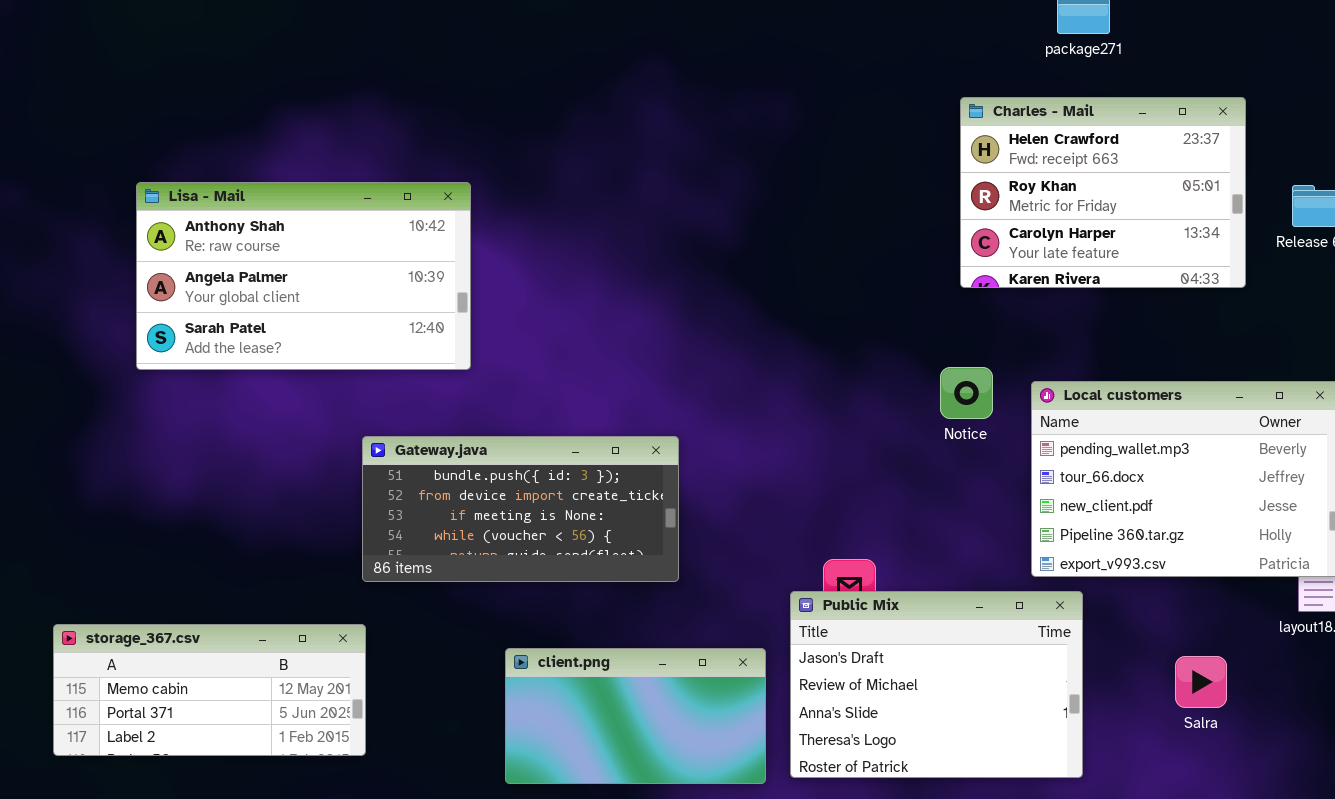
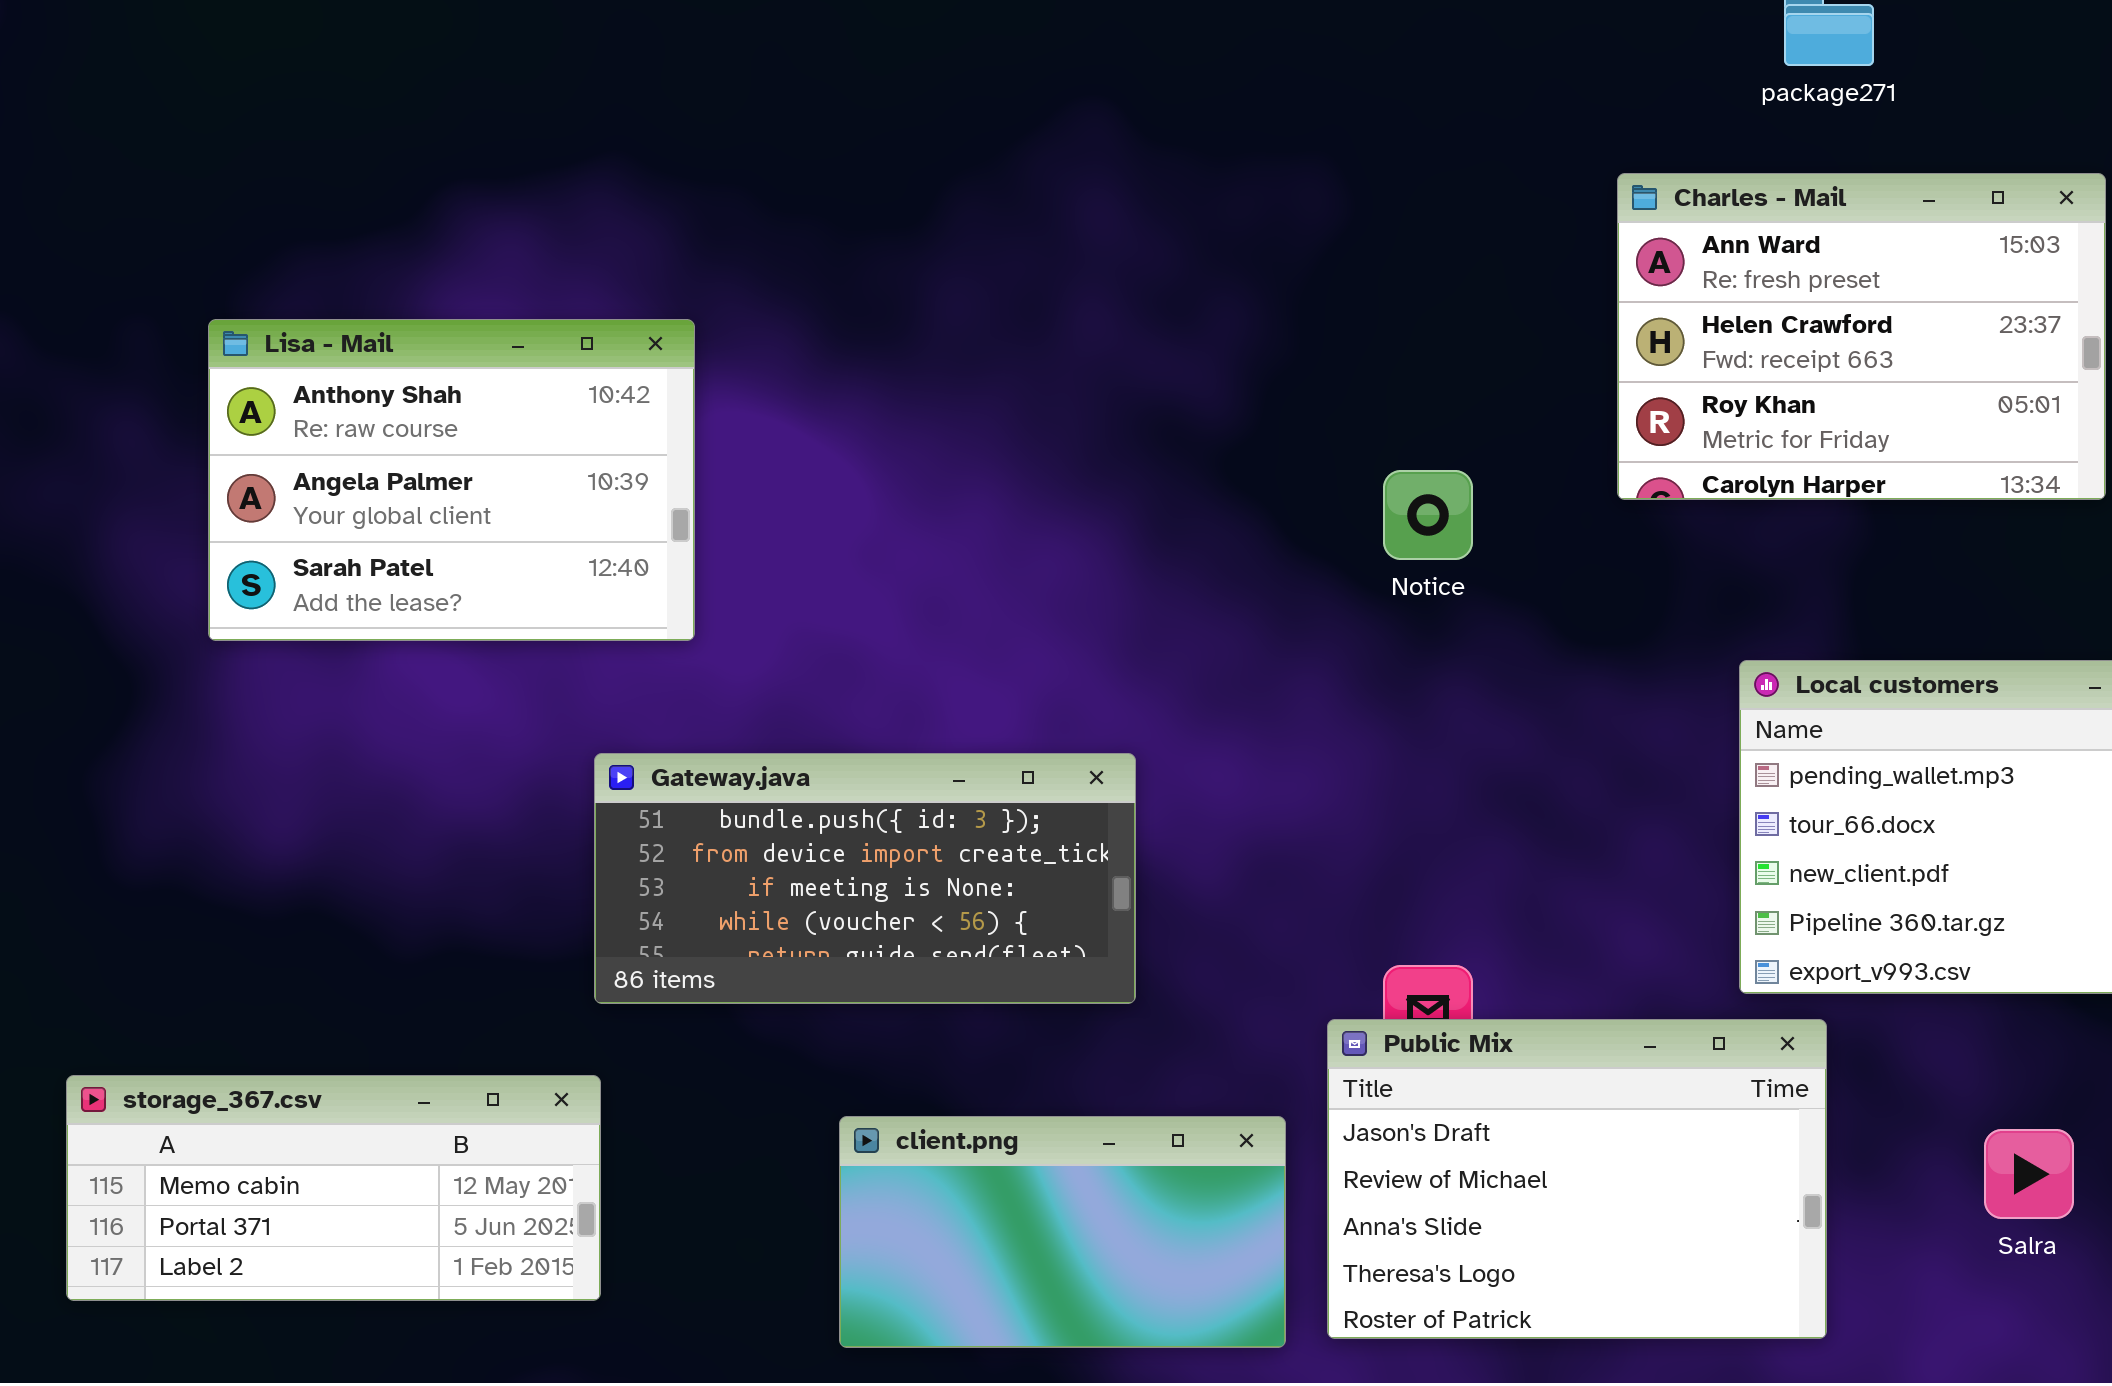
Charles - Mail: [960,97,1246,288] -> [1617,173,2106,500], scrolled up 1 row
Lisa - Mail: [136,182,471,370] -> [208,319,695,641], resized
Notice: [940,367,993,419] -> [1383,470,1473,560], moved

